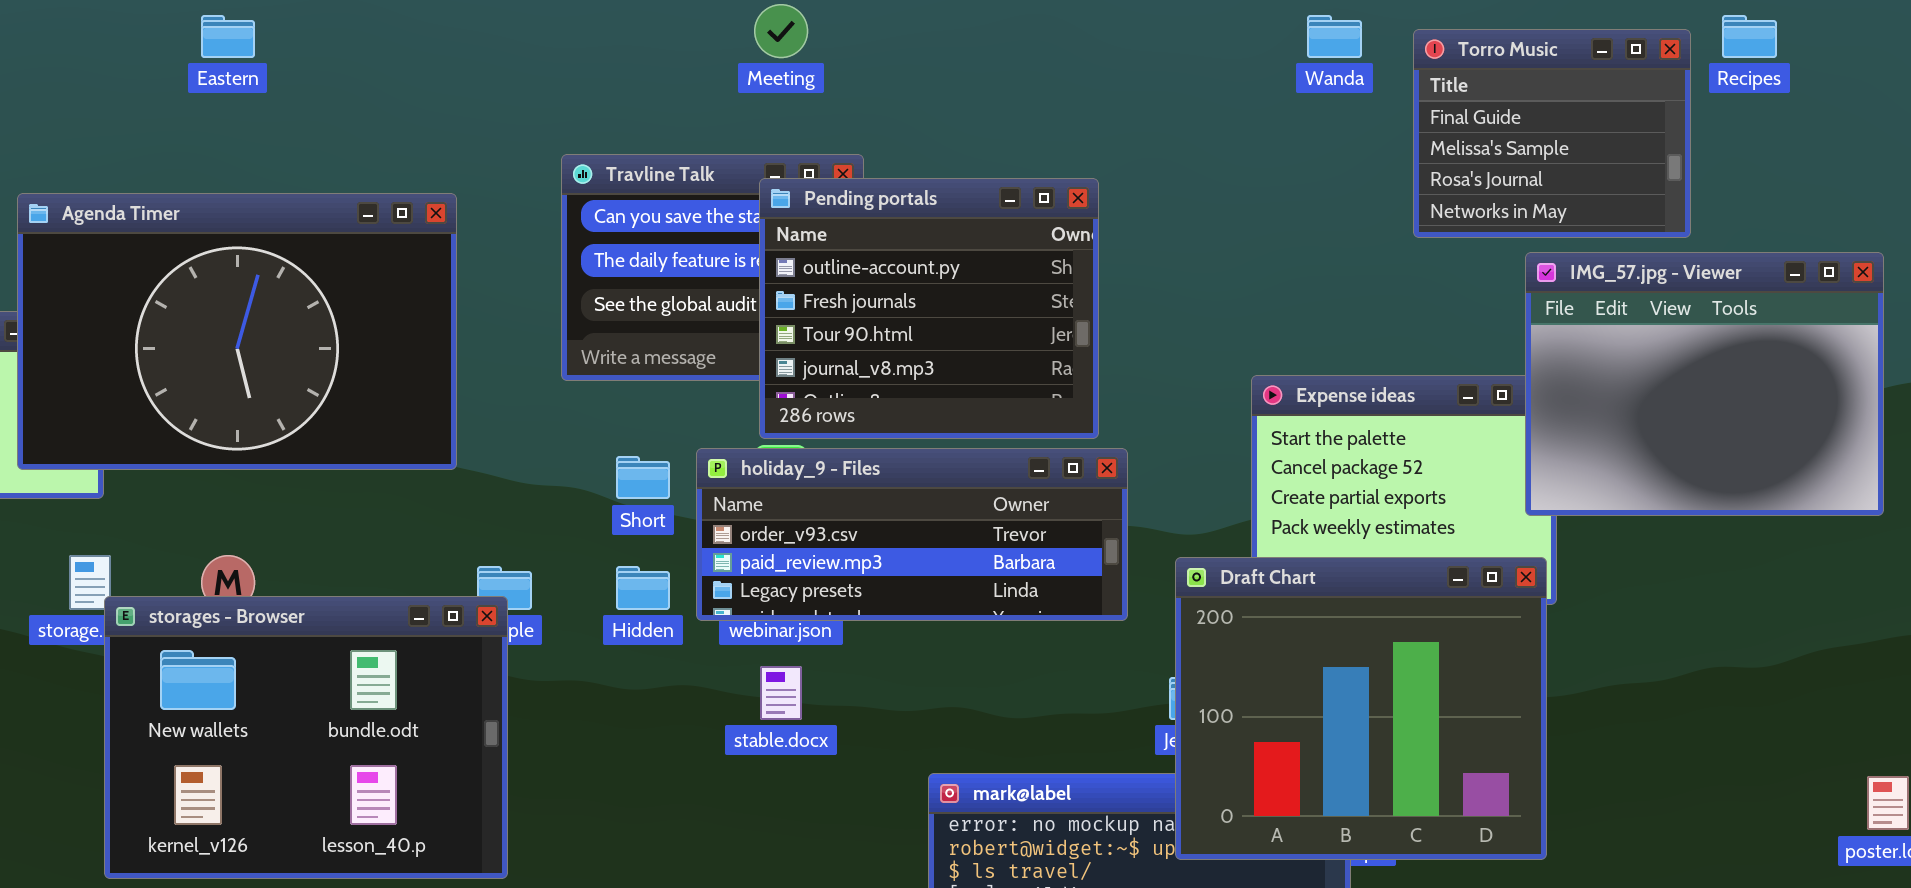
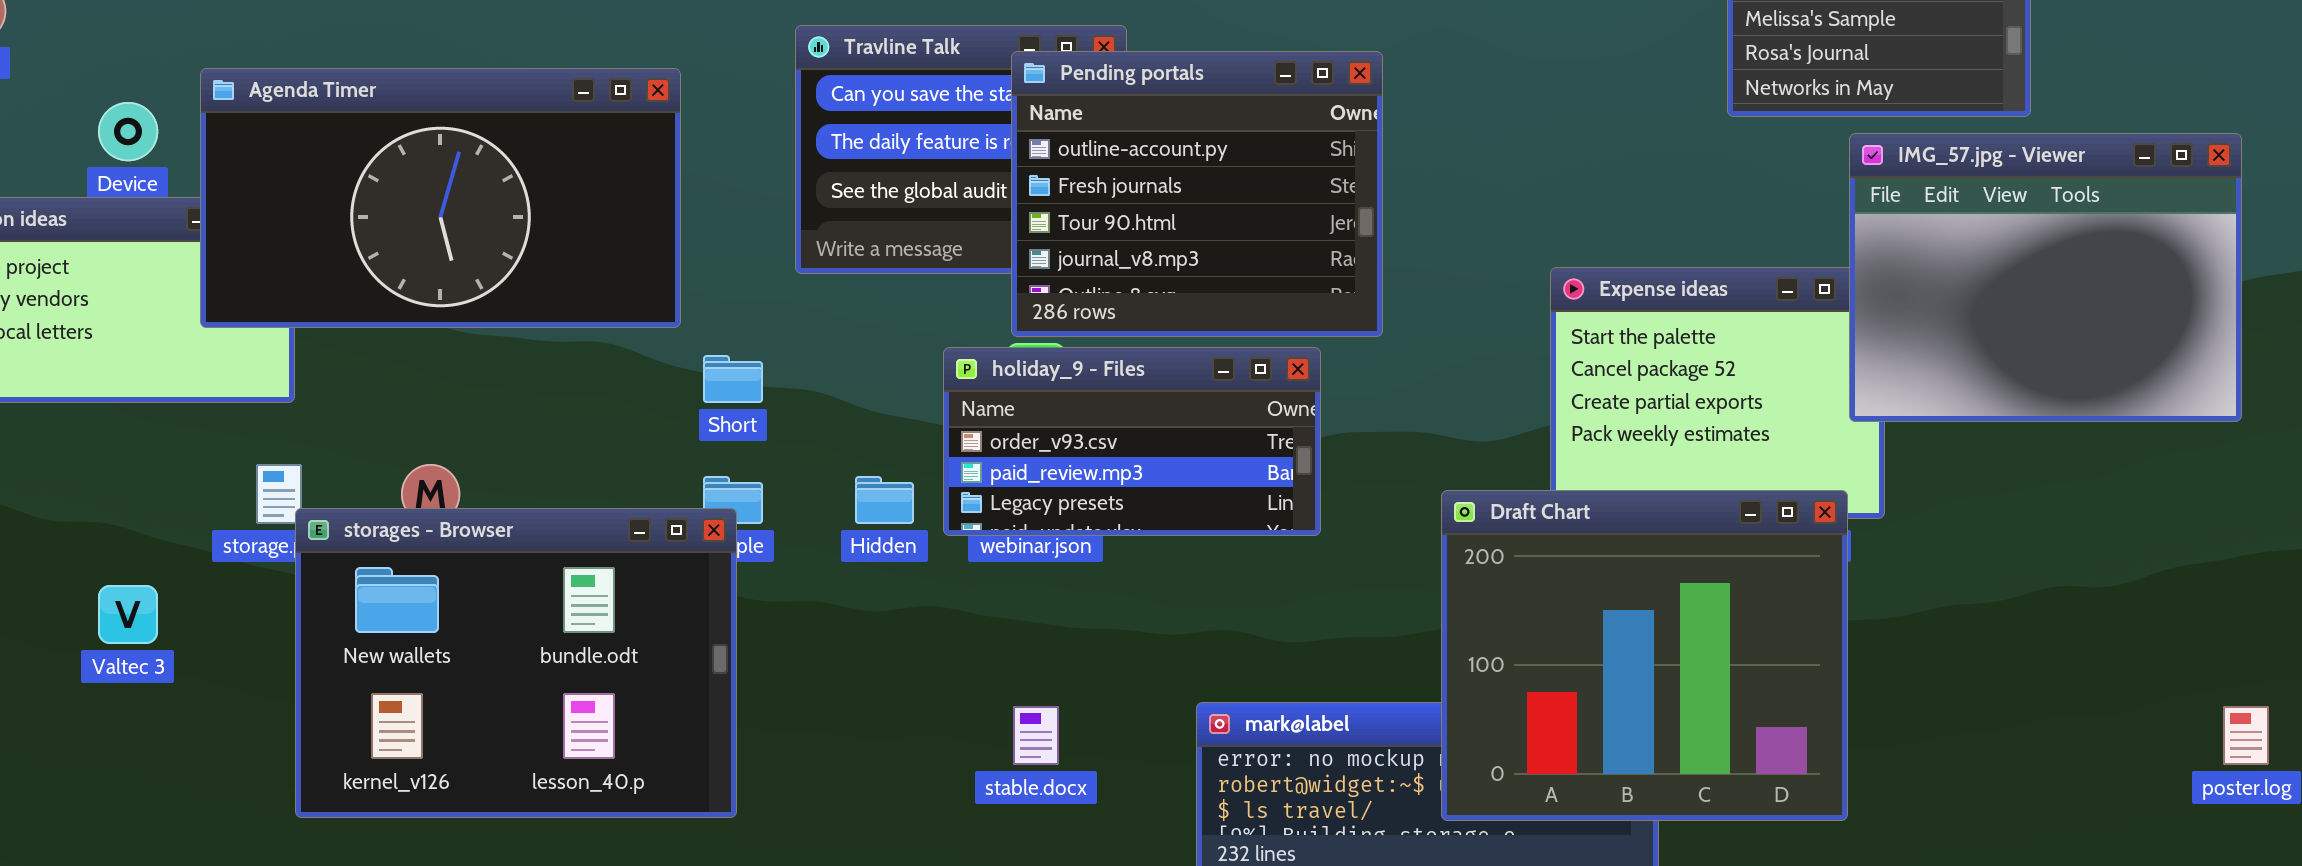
Agenda Timer: [17,193,457,470] -> [200,68,681,328], resized
holiday_9 - Files: [696,448,1128,621] -> [943,347,1321,536], resized
Short: [616,456,670,499] -> [703,355,763,403], moved
Draft Chart: [1175,557,1547,860] -> [1441,490,1848,821], moved
stable.docx: [760,666,802,720] -> [1013,706,1059,765], moved

